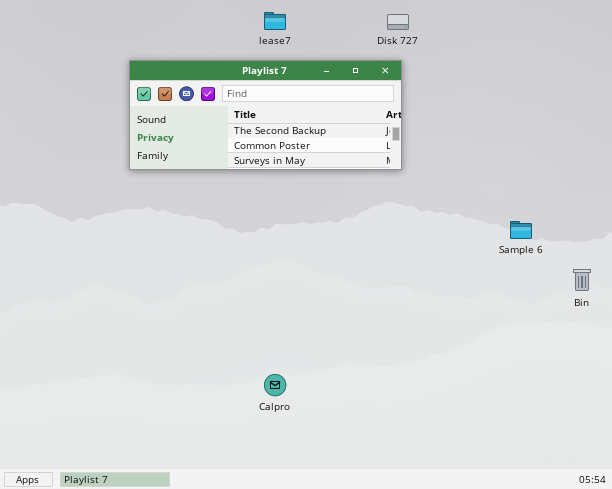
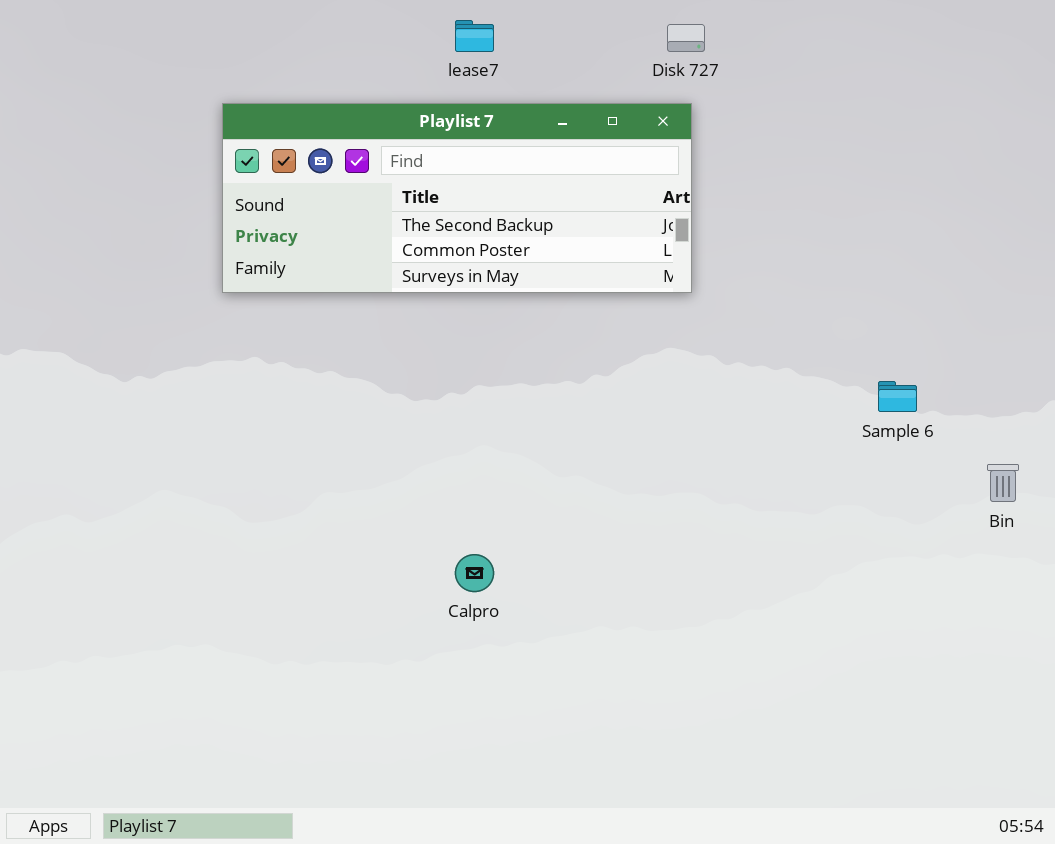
Calpro: [264,374,286,396] -> [455,554,494,592], moved

